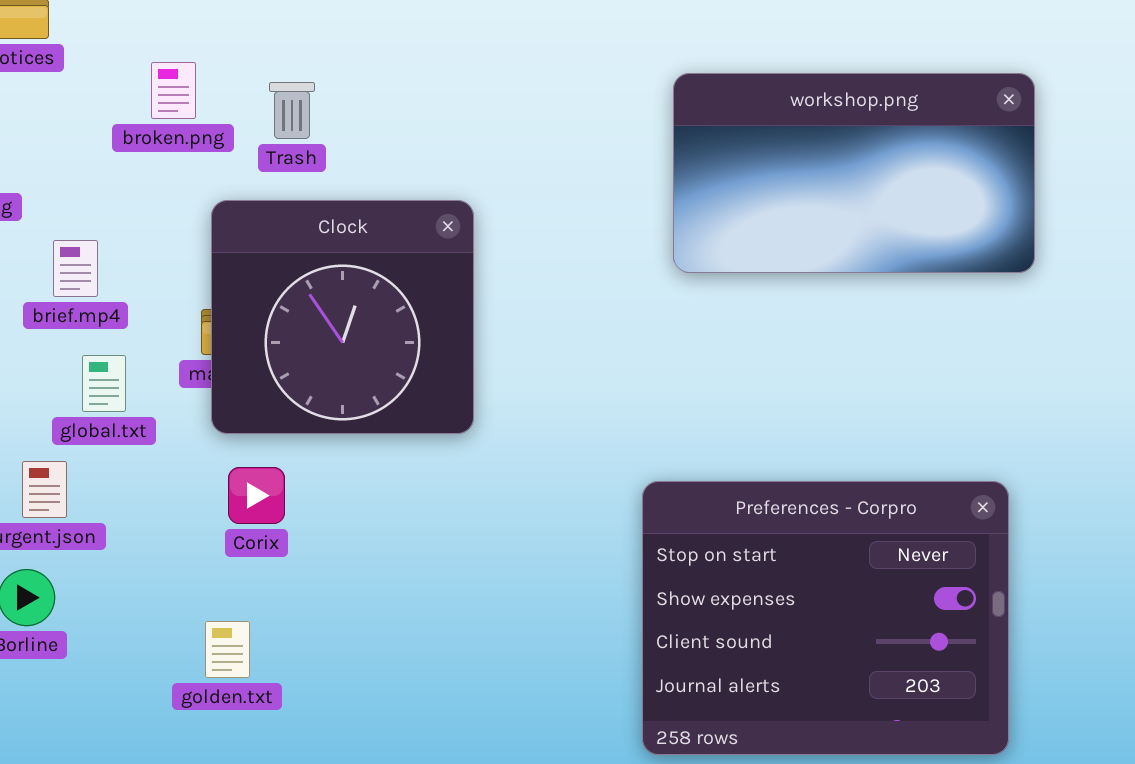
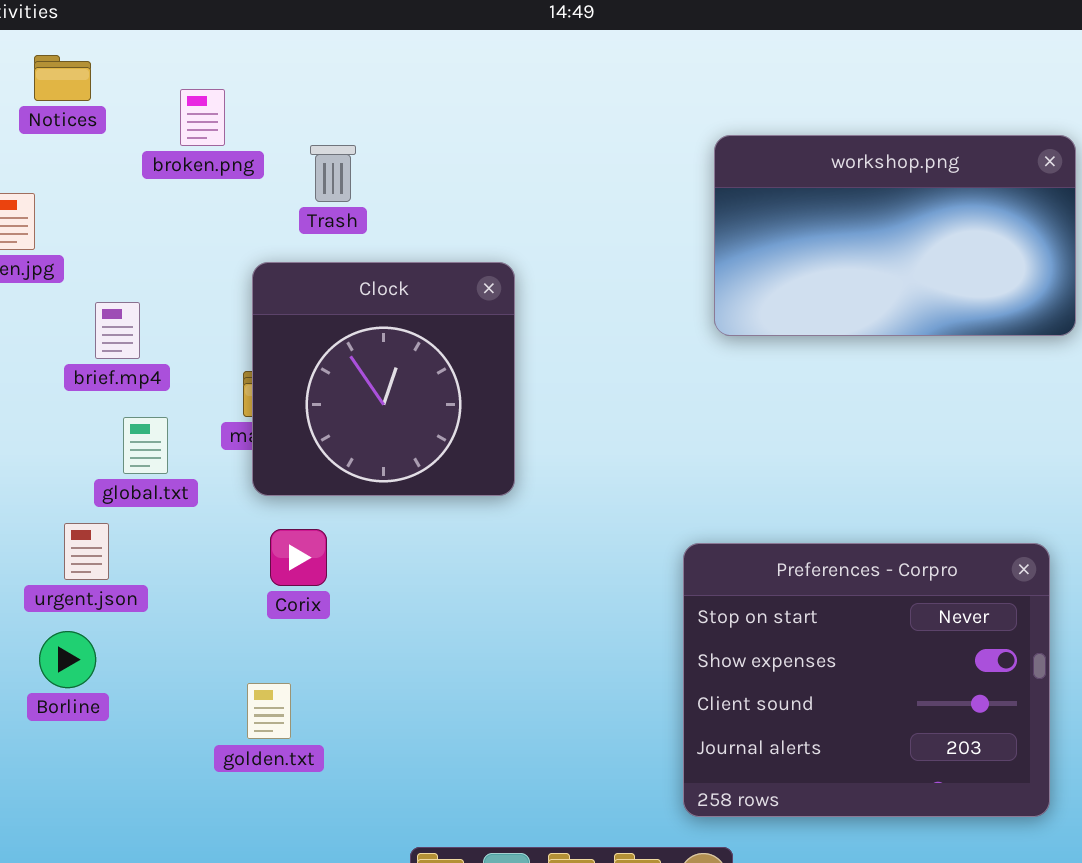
broken.png: [151,62,196,119] -> [180,89,225,146], moved

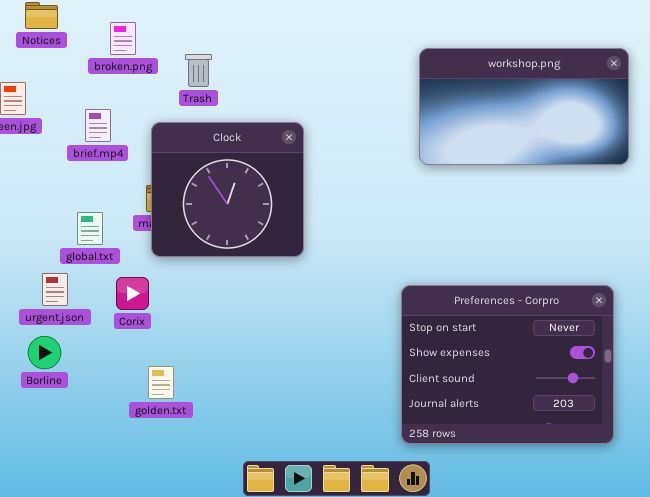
brief.mp4: [95,302,140,359] -> [85,109,111,142], moved
Corix: [270,529,327,586] -> [116,277,149,310], moved

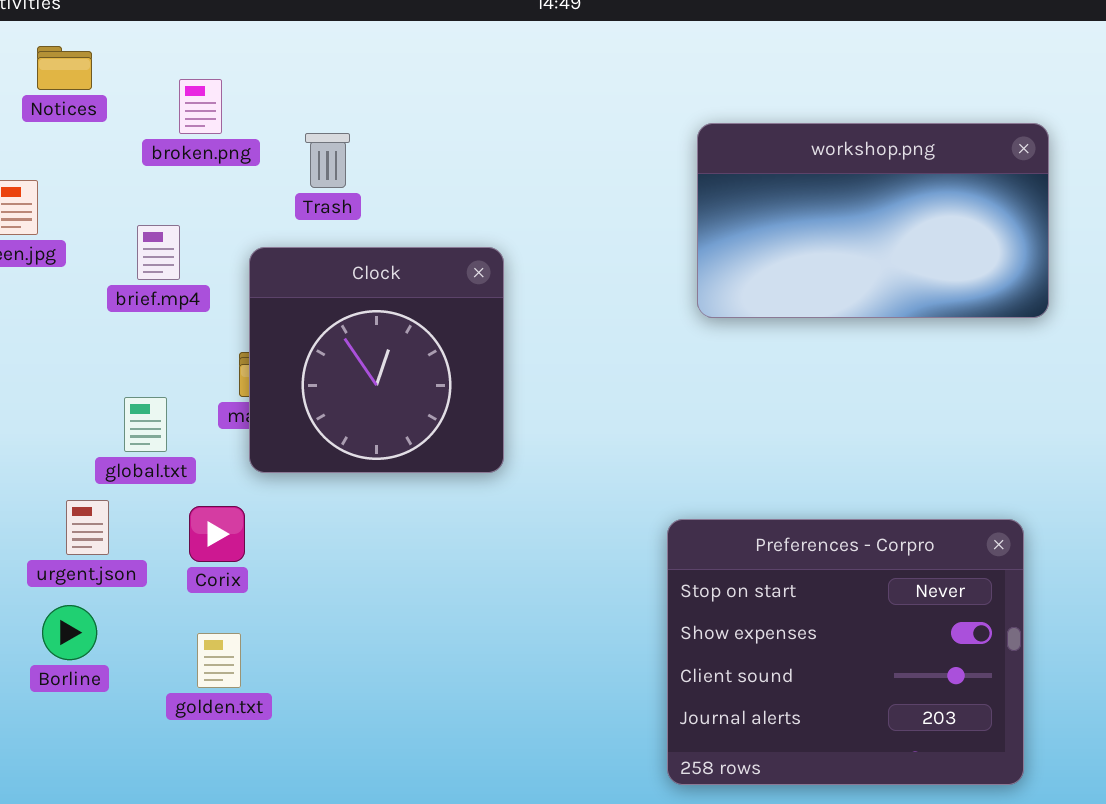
golden.txt: [148,366,174,399] -> [197,633,241,688], moved

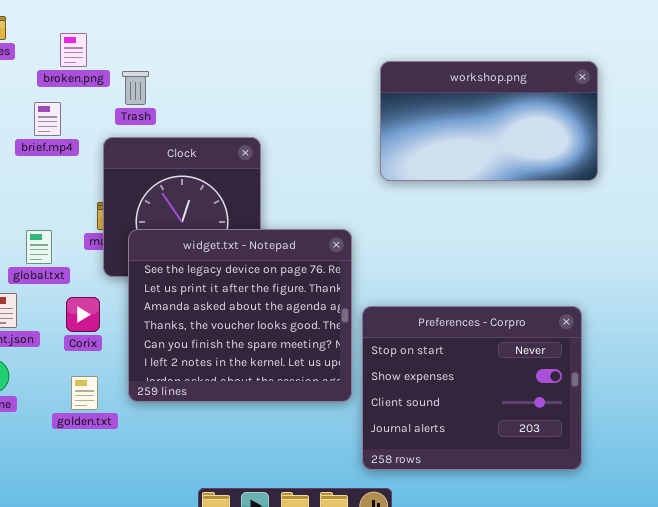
Trash: [305,133,350,188] -> [122,71,149,105], moved
brief.mp4: [137,225,180,280] -> [34,102,61,136], moved
widget.txt - Notepad: none -> [128,229,352,402], opened

